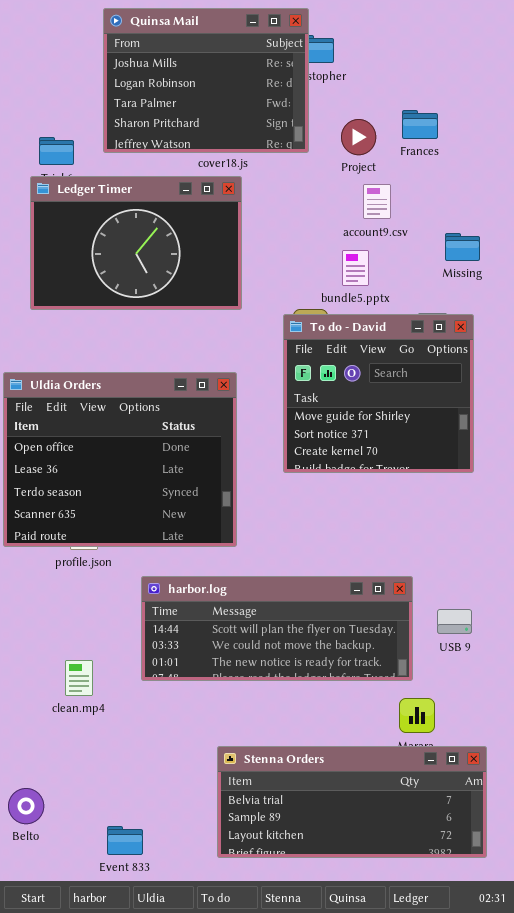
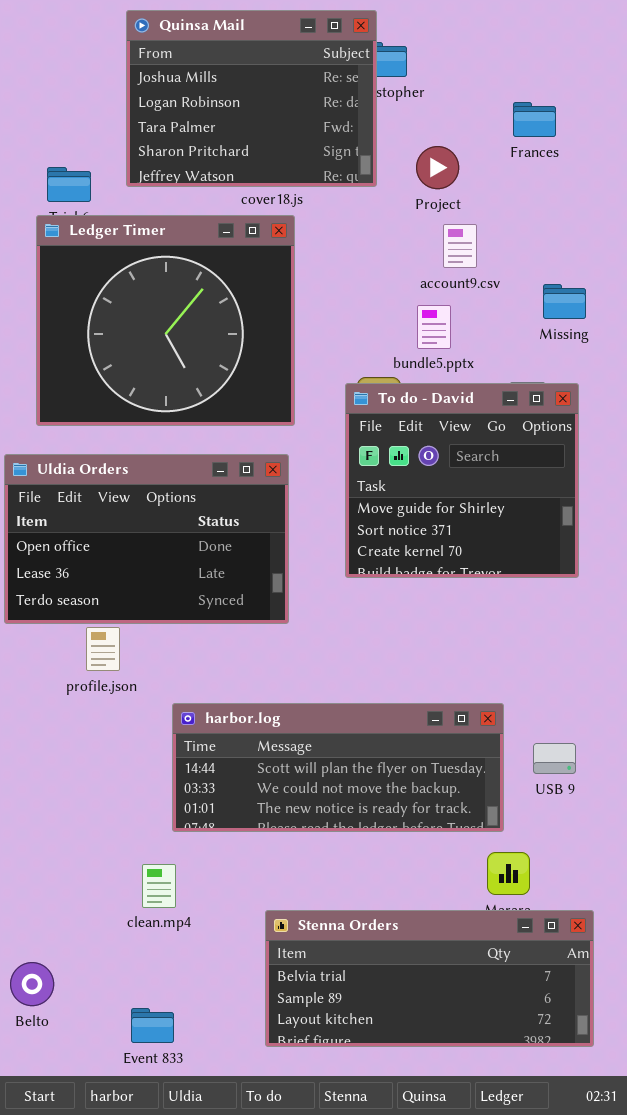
Frances: [402,110,438,139] -> [513,102,556,137], moved
Ledger Timer: [30,176,242,310] -> [36,215,295,426], resized
Uldia Orders: [3,372,237,547] -> [4,454,289,624], resized
clean.mp4: [65,660,93,696] -> [142,864,176,908], moved

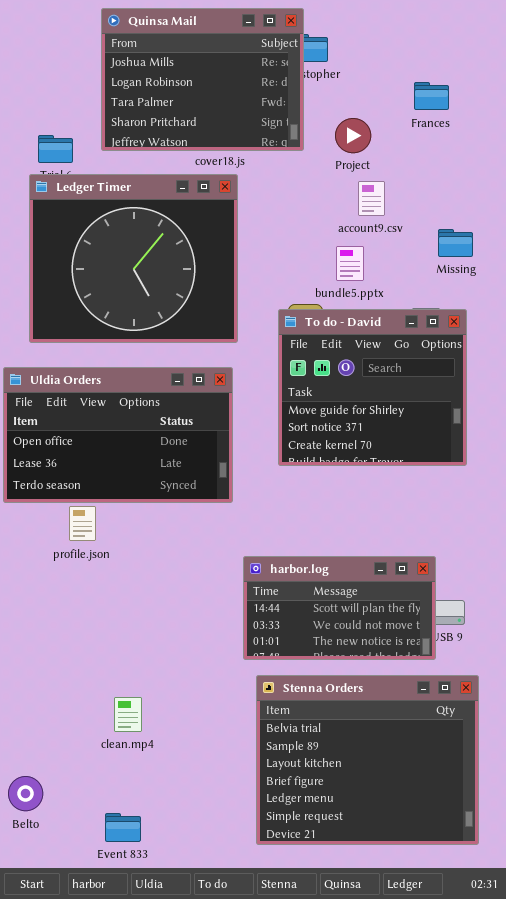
harbor.log: [172,703,504,832] -> [243,556,436,660], moved, resized
Stenna Orders: [265,910,594,1047] -> [256,675,479,845], resized

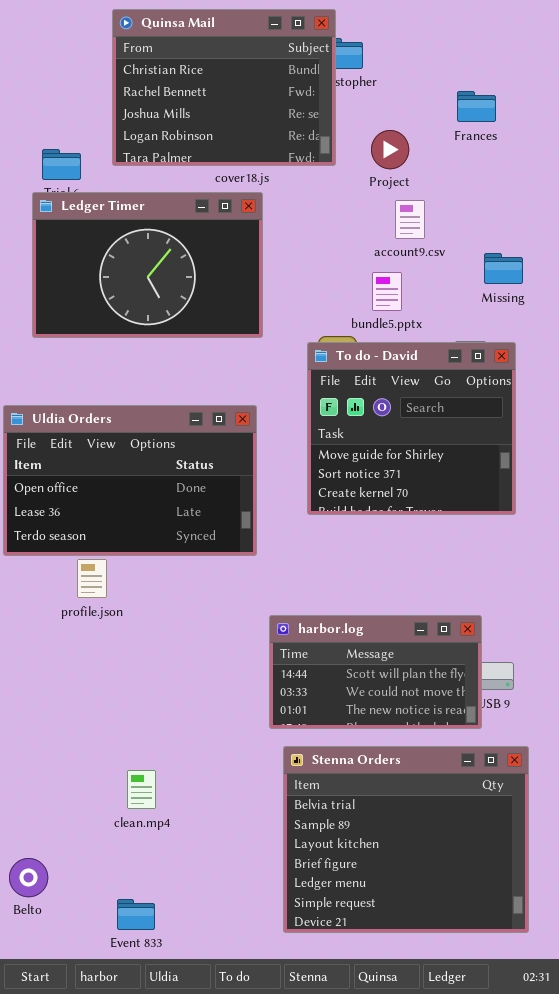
Quinsa Mail: [101,8,304,151] -> [112,9,336,166], scrolled up 2 rows
Ledger Timer: [29,174,238,343] -> [32,192,263,338], resized

